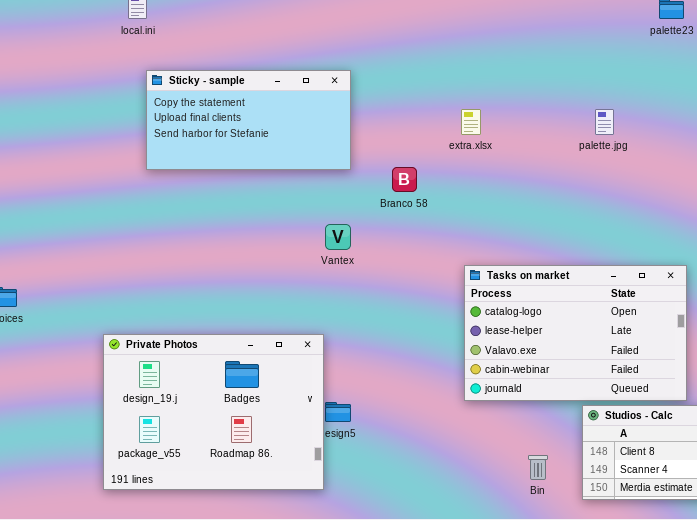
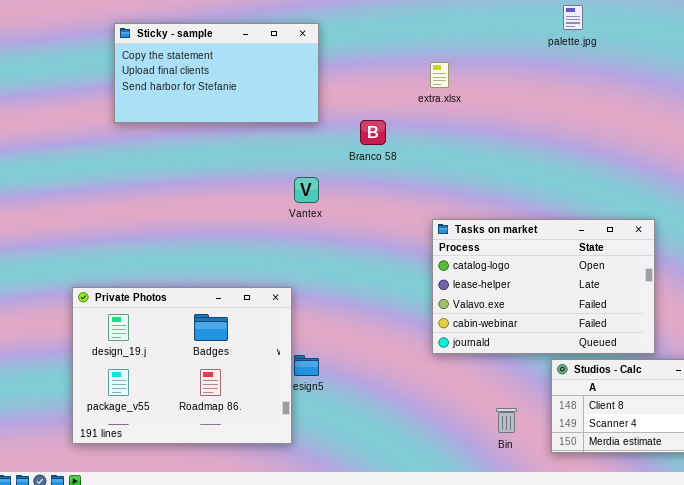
palette.jpg: [595,109,614,135] -> [563,5,583,30], moved

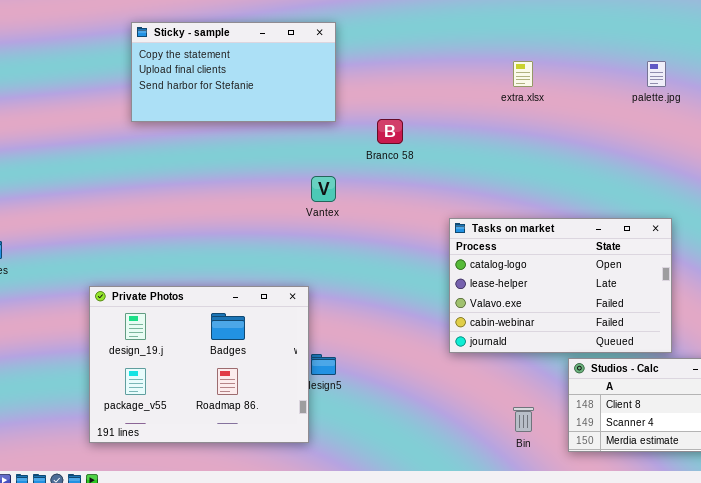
palette.jpg: [563,5,583,30] -> [647,61,666,87], moved
extra.xlsx: [430,62,449,88] -> [513,61,533,87], moved

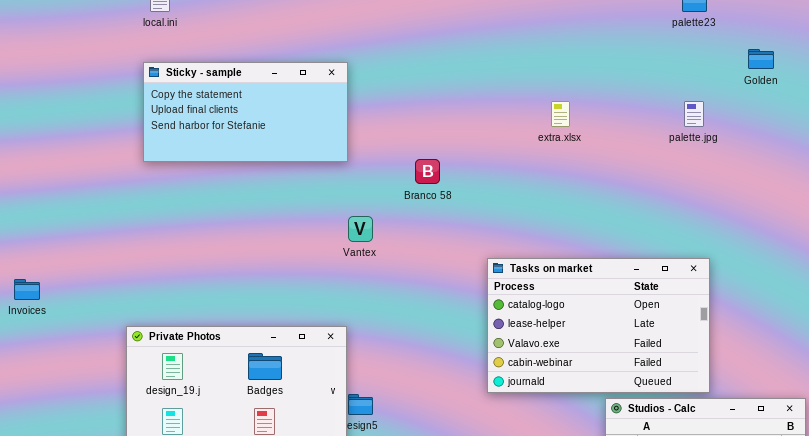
Sticky - sample: [131,22,336,122] -> [143,62,348,162], moved

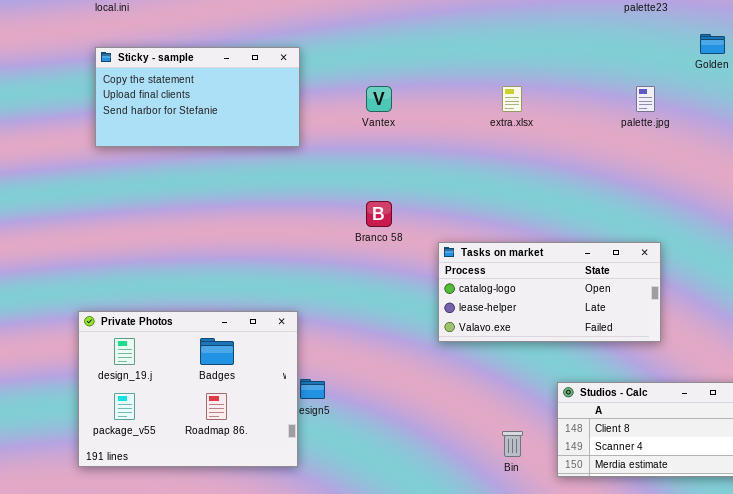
Branco 58: [415,159,440,184] -> [366,201,392,227], moved
Vantex: [348,216,373,242] -> [366,86,392,112], moved
Tasks on market: [487,258,710,393] -> [438,242,661,342], resized

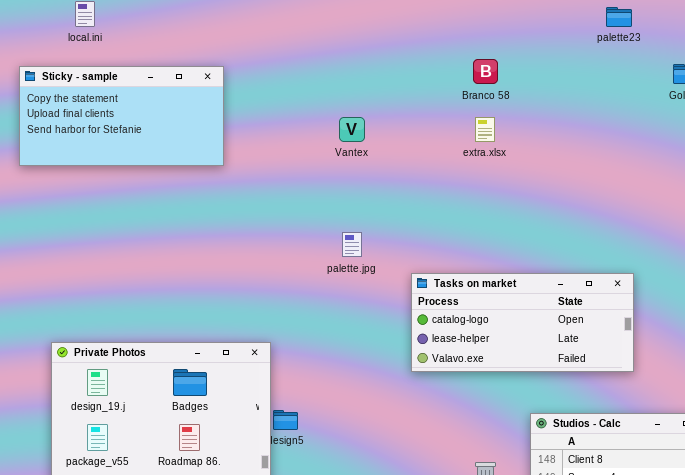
Sticky - sample: [95,47,300,147] -> [19,66,224,166], moved
palette.jpg: [636,86,655,112] -> [342,232,362,257], moved
Branco 58: [366,201,392,227] -> [473,59,498,84], moved

